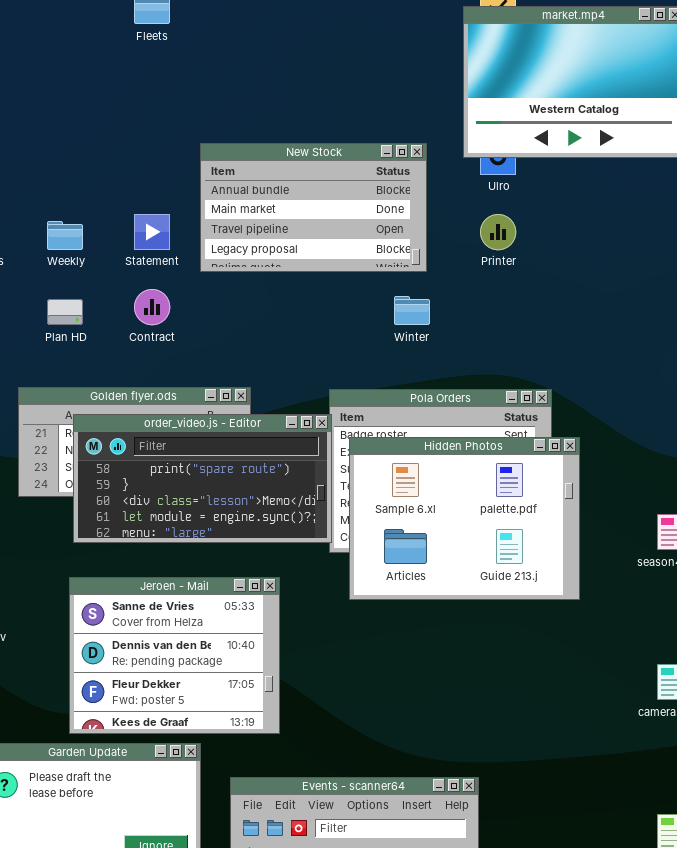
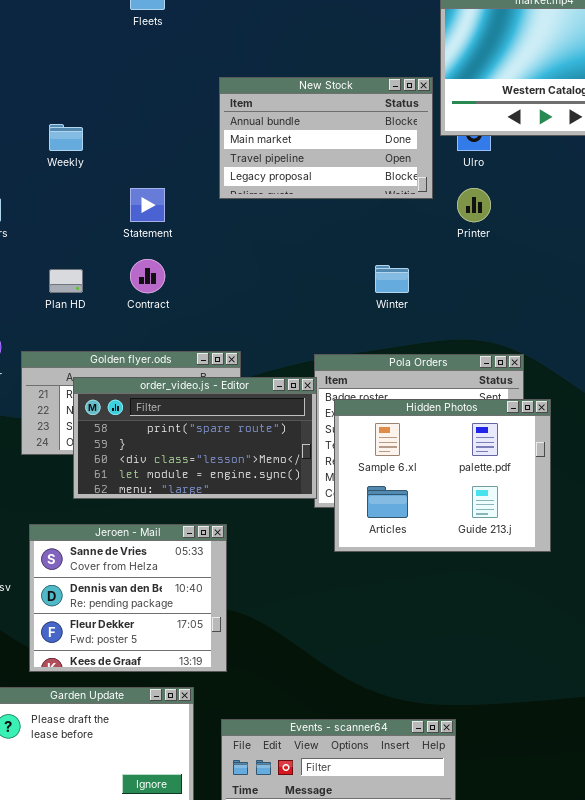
New Stock: [200,143,427,272] -> [219,77,433,199], moved
Weekly: [47,221,83,250] -> [49,124,83,151], moved
Jeroen - Mail: [69,577,280,734] -> [29,524,227,672], moved

